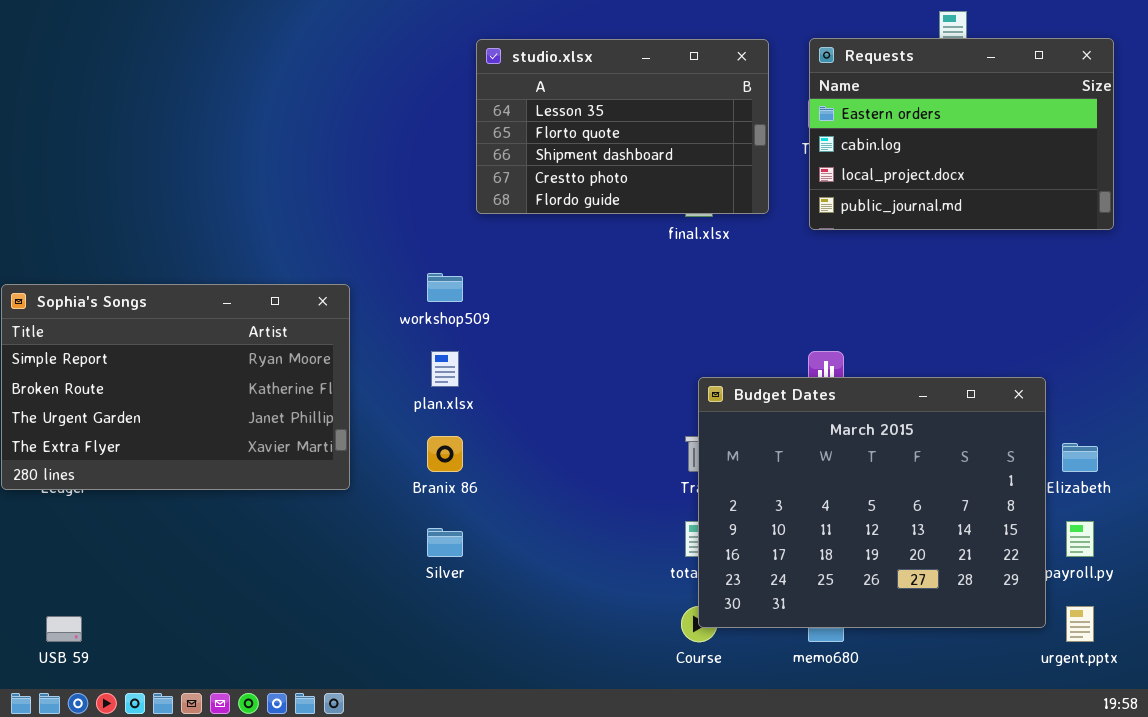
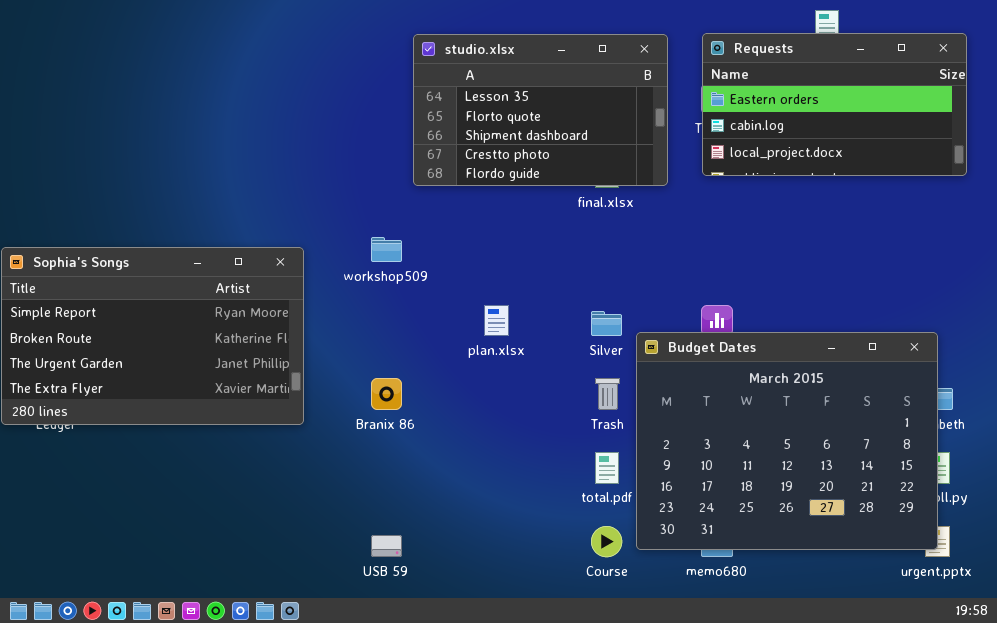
Requests: [809,38,1114,230] -> [702,33,967,176], resized
plan.xlsx: [431,351,459,387] -> [484,305,509,336], moved
Budget Dates: [698,377,1046,628] -> [636,332,938,550], moved
Silver: [427,528,463,557] -> [591,311,622,336], moved
USB 59: [46,616,82,642] -> [371,535,402,557], moved

